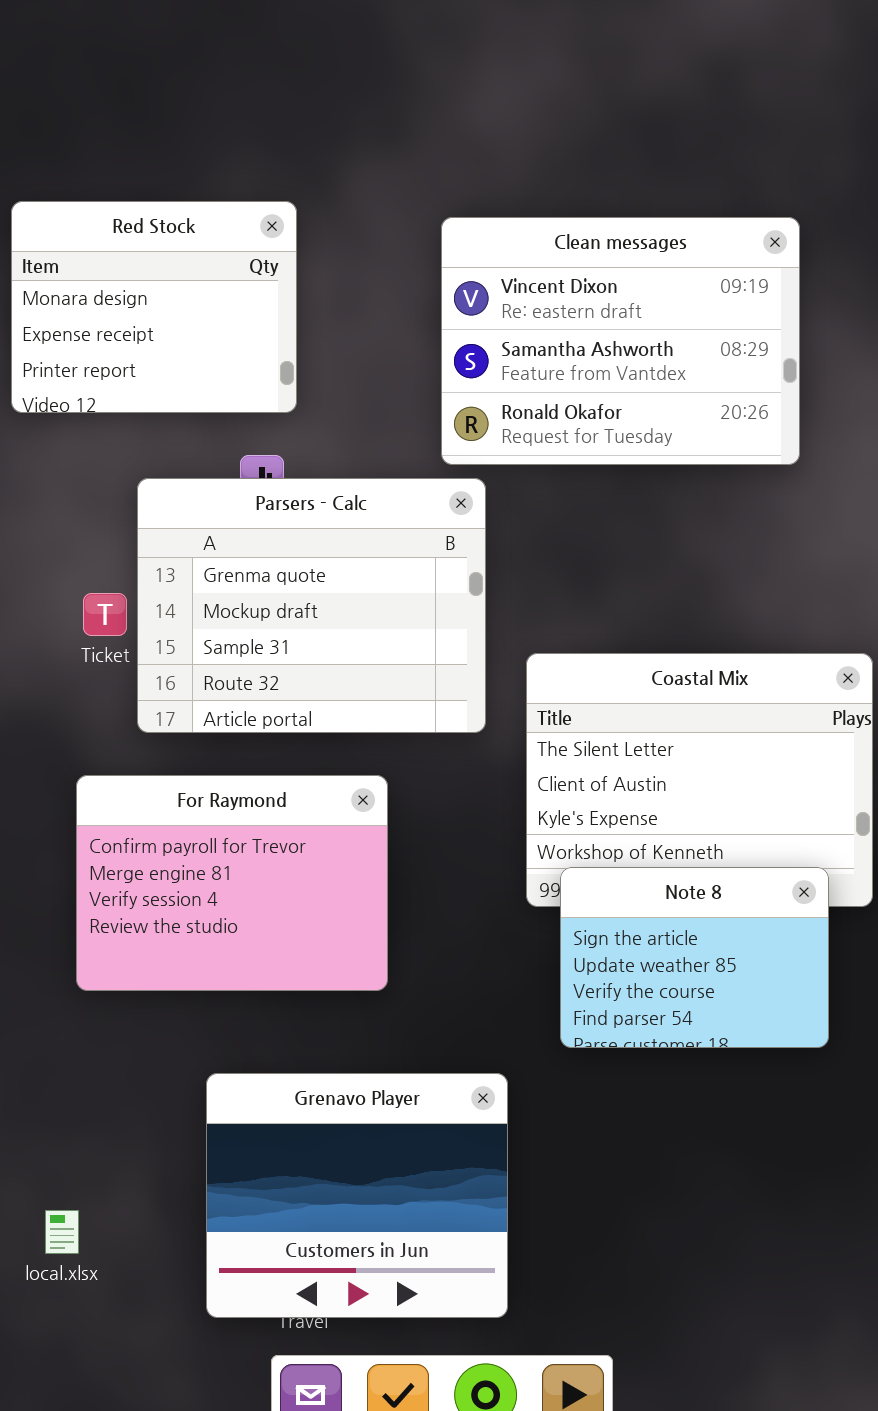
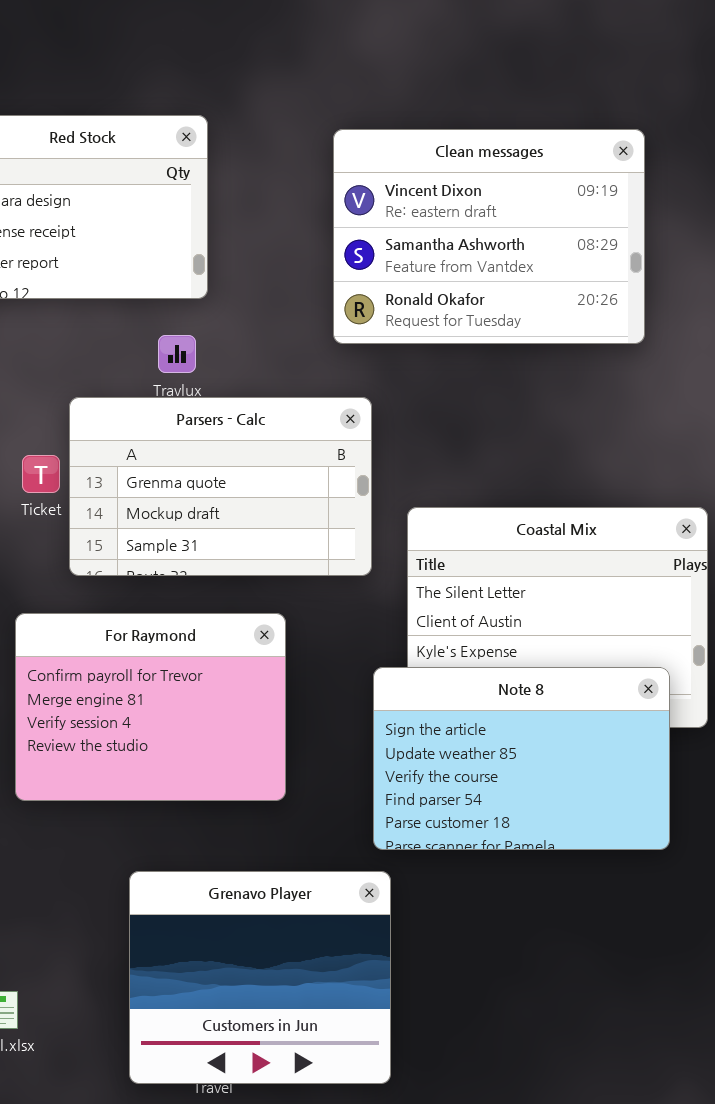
Parsers - Calc: [137,478,486,733] -> [69,397,372,576], resized
Note 8: [560,867,829,1048] -> [373,667,670,850], resized

